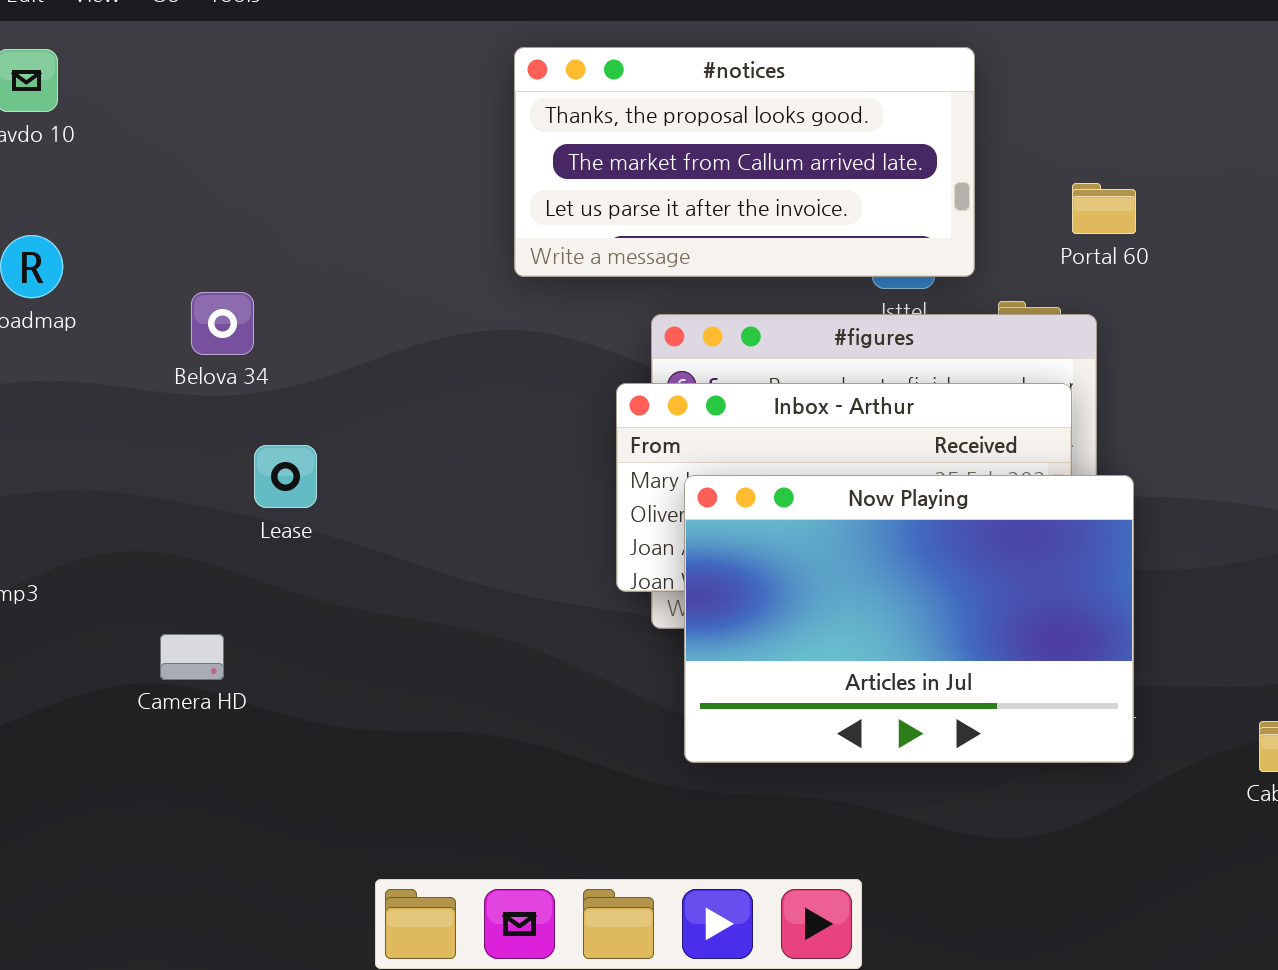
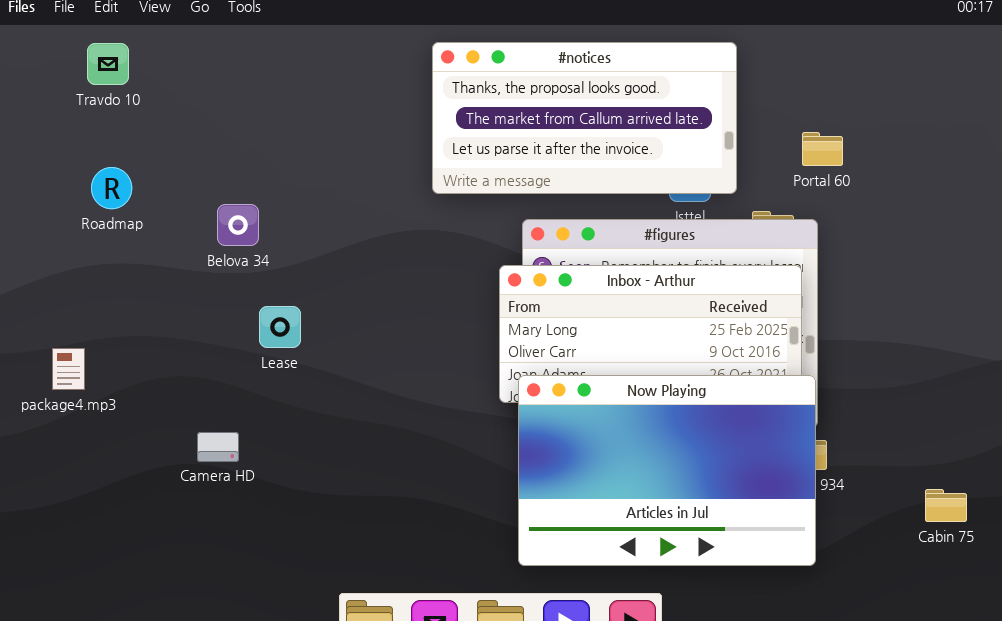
Now Playing: [684,475,1134,763] -> [518,375,816,566], moved

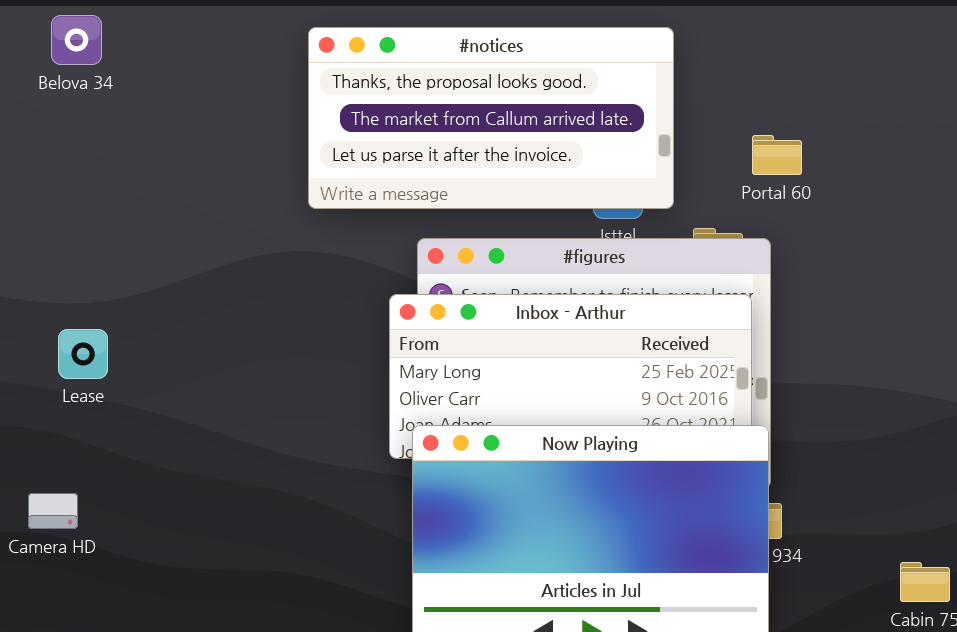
Belova 34: [217,204,259,246] -> [51,15,102,65], moved
Lease: [259,306,301,348] -> [58,329,108,379], moved

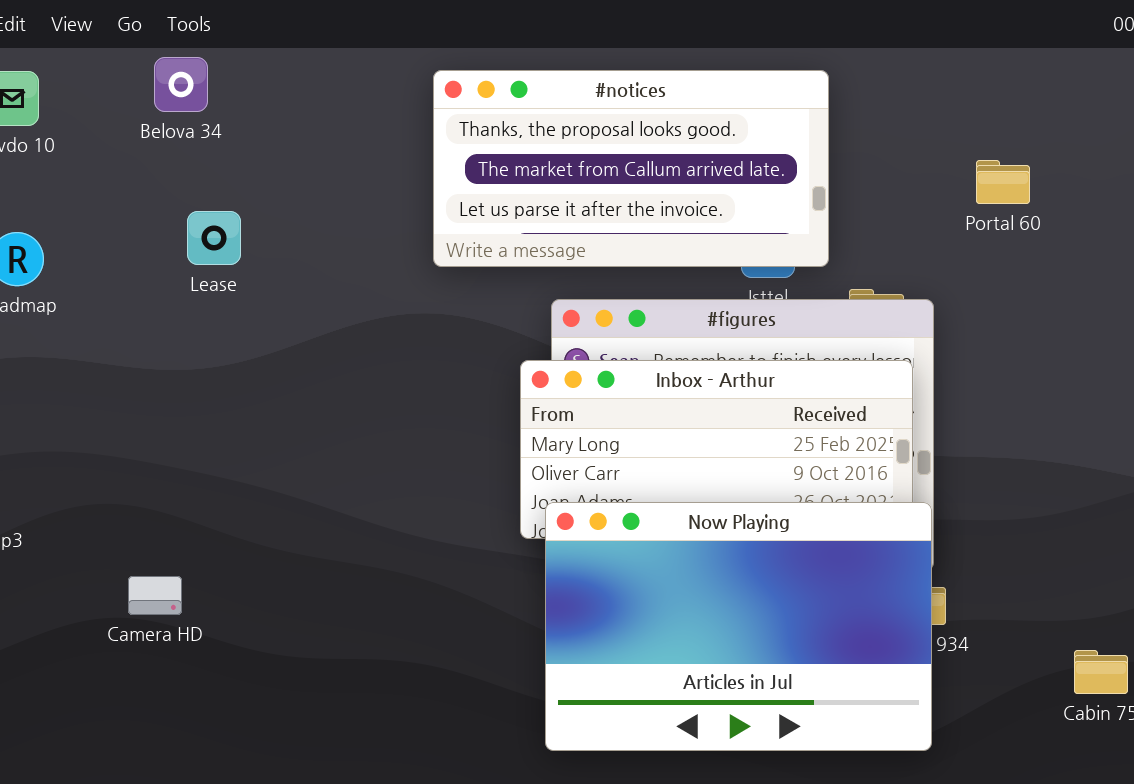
Portal 60: [752,135,802,175] -> [976,160,1030,204], moved
Lease: [58,329,108,379] -> [187,211,241,265], moved

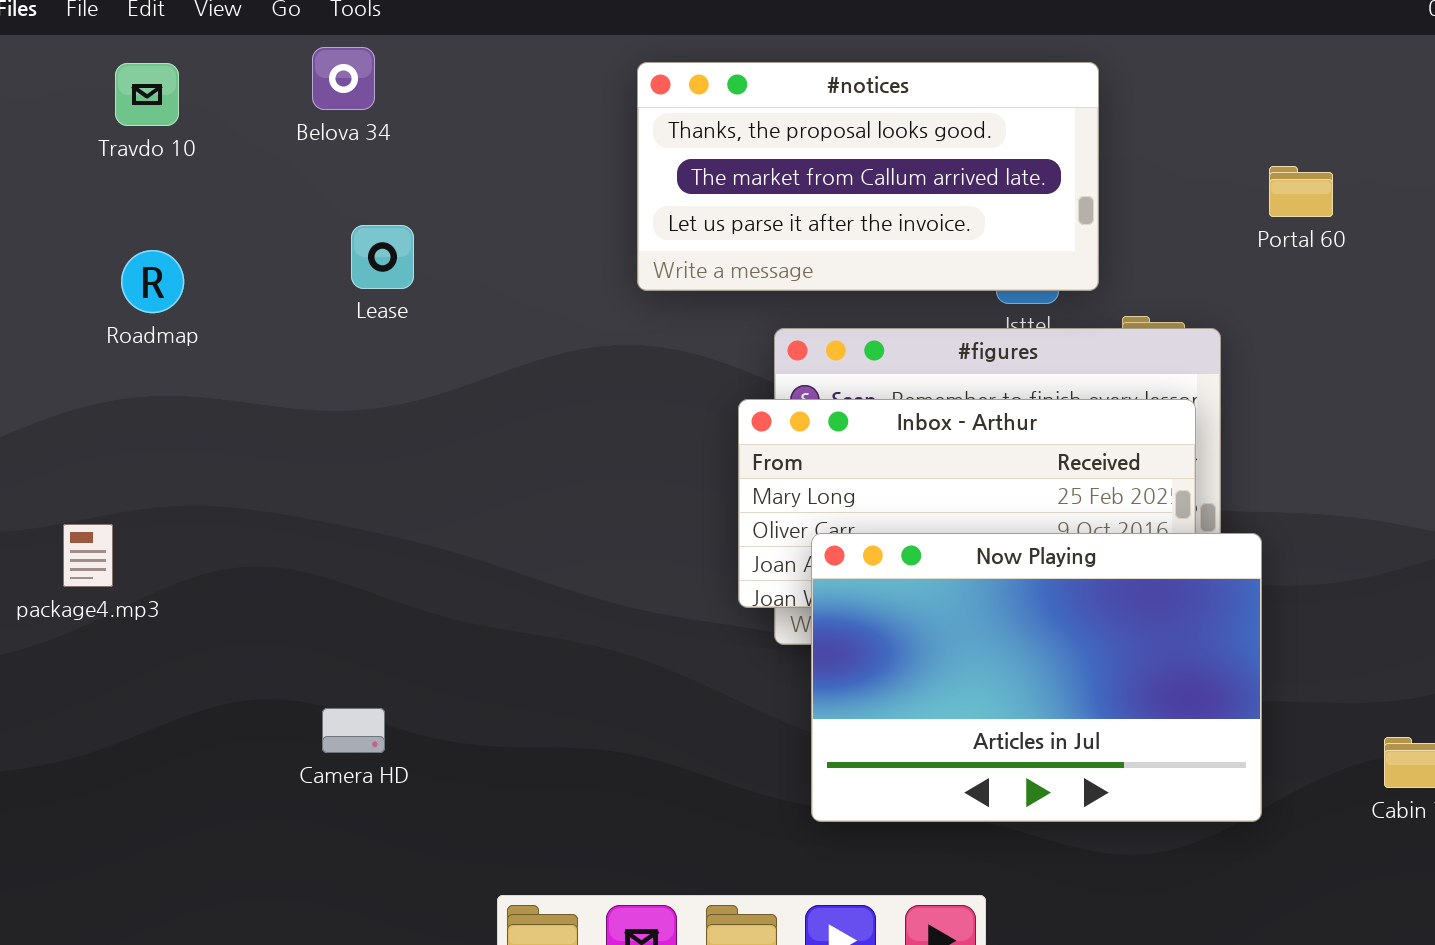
Now Playing: [545,502,932,751] -> [811,533,1262,822], moved
Camera HD: [128,576,182,615] -> [322,708,385,753], moved

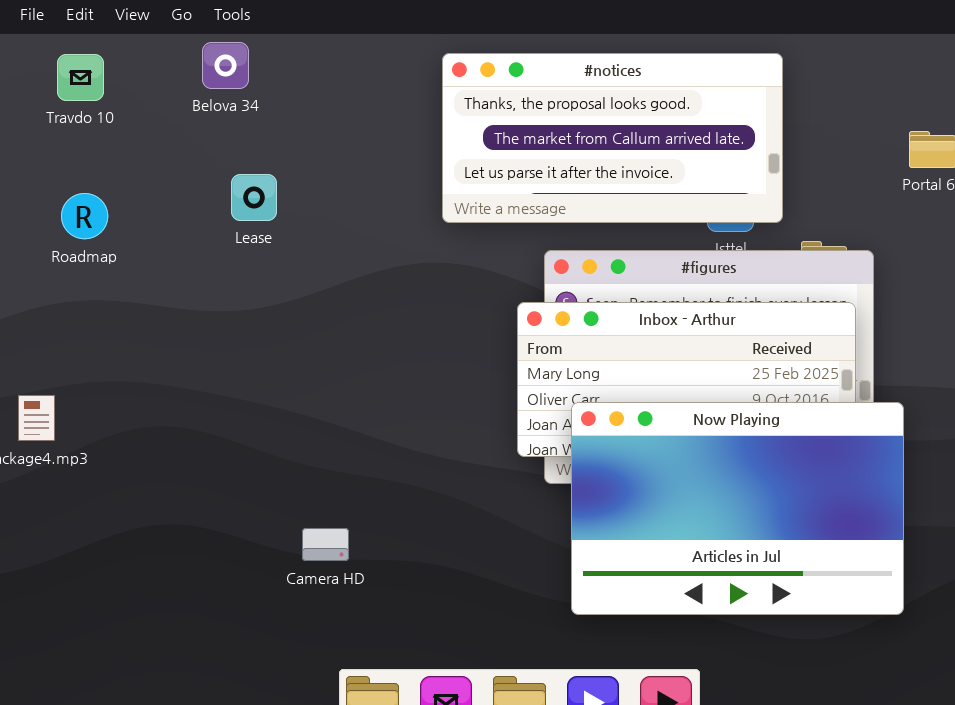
Camera HD: [322,708,385,753] -> [302,528,349,561], moved

